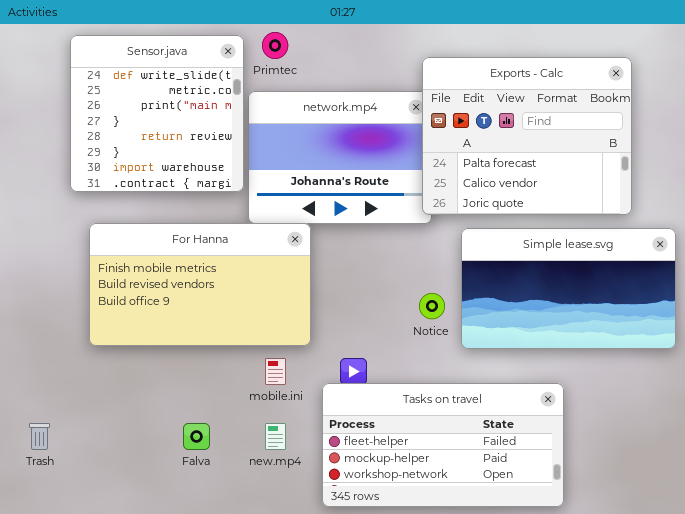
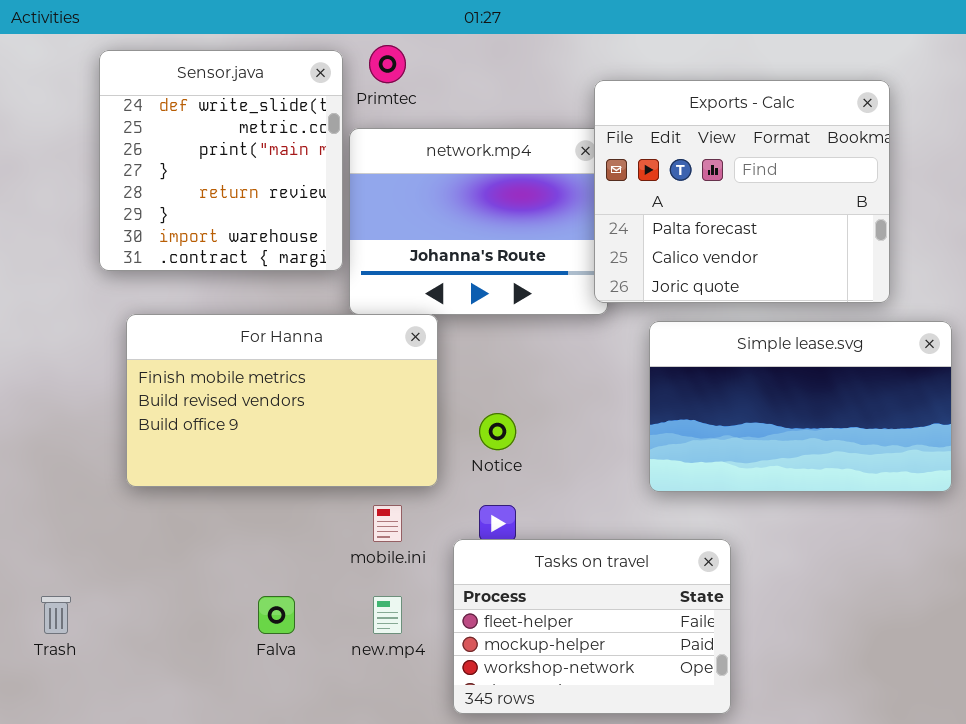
Notice: [419,293,445,319] -> [479,413,516,450], moved
Tasks on travel: [322,383,564,507] -> [453,539,731,714], resized

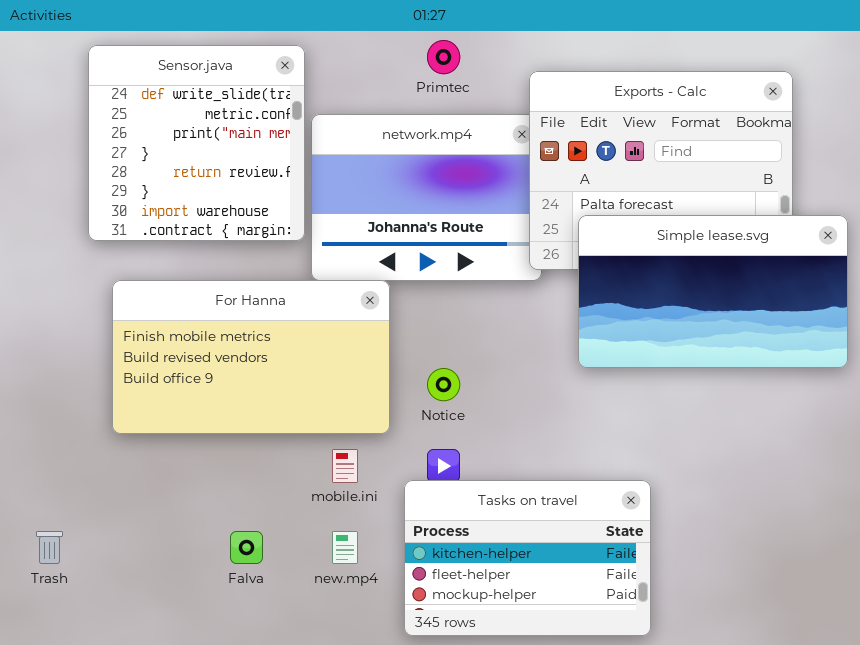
Primtec: [369,45,406,83] -> [427,40,460,74], moved
Simple lease.svg: [649,321,952,492] -> [578,215,848,368], moved
Tasks on travel: [453,539,731,714] -> [404,480,651,636], scrolled up 1 row

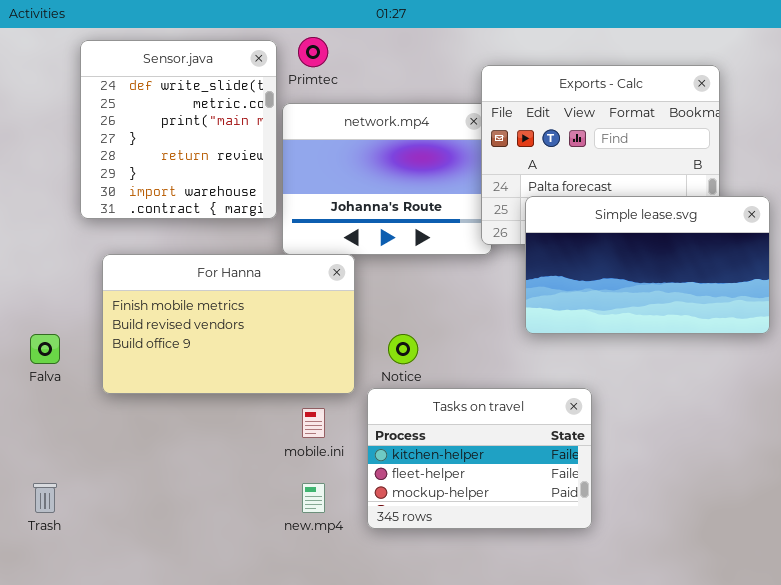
Primtec: [427,40,460,74] -> [298,37,328,67], moved
Tasks on travel: [404,480,651,636] -> [367,388,592,529], moved
Falva: [230,531,263,564] -> [30,334,60,364], moved

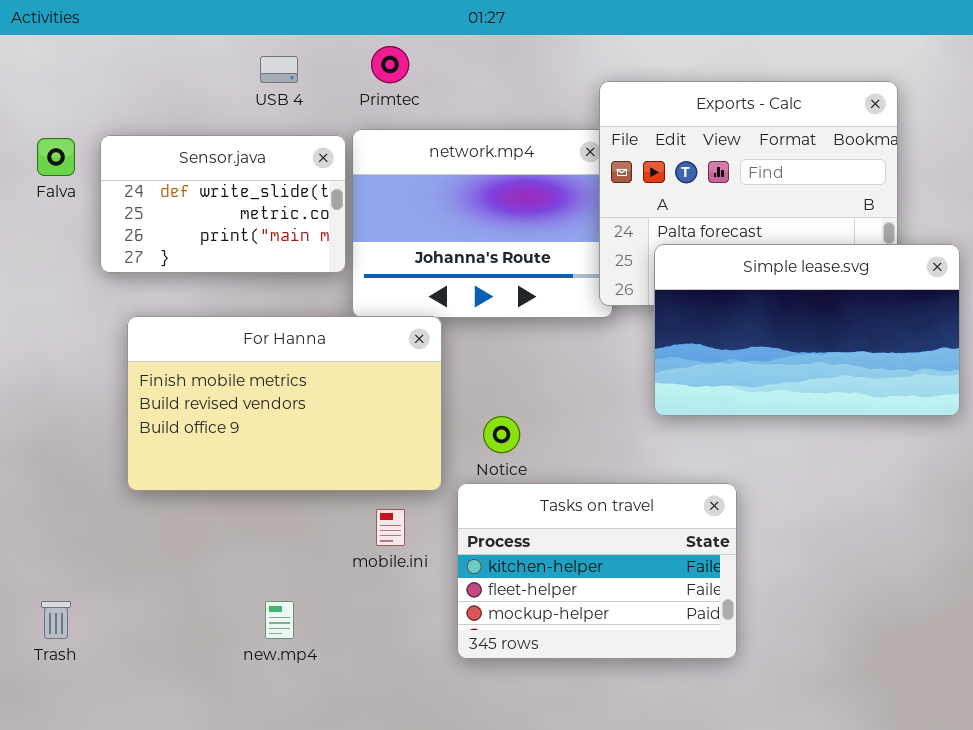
Sensor.java: [80,40,277,219] -> [100,135,346,273], resized
Falva: [30,334,60,364] -> [37,138,75,176], moved
new.mp4: [302,483,325,513] -> [265,601,294,639], moved

